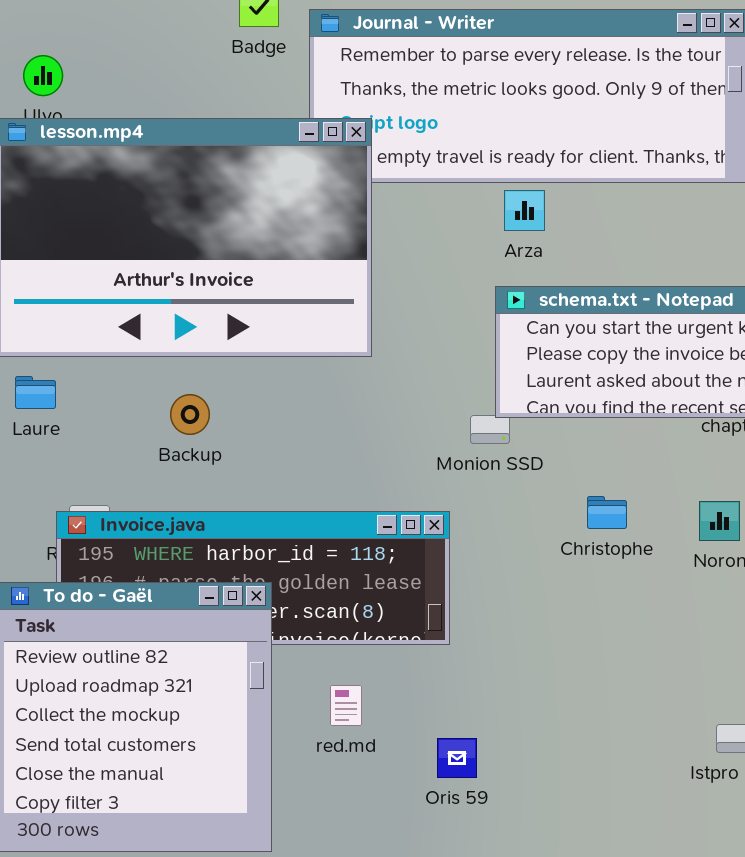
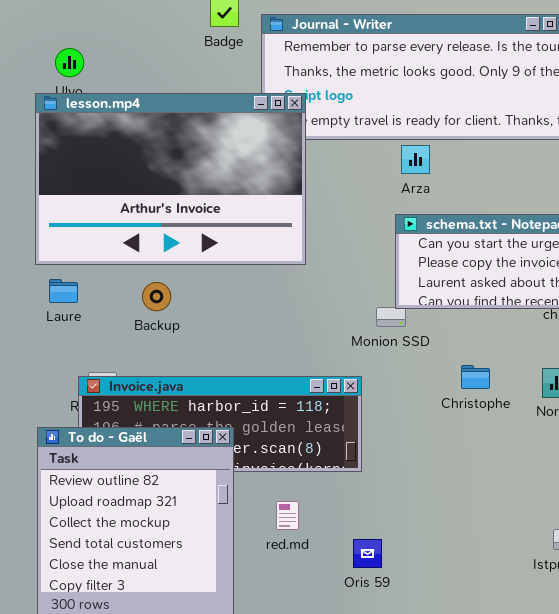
Backup: [170,394,210,435] -> [142,282,171,311], moved

